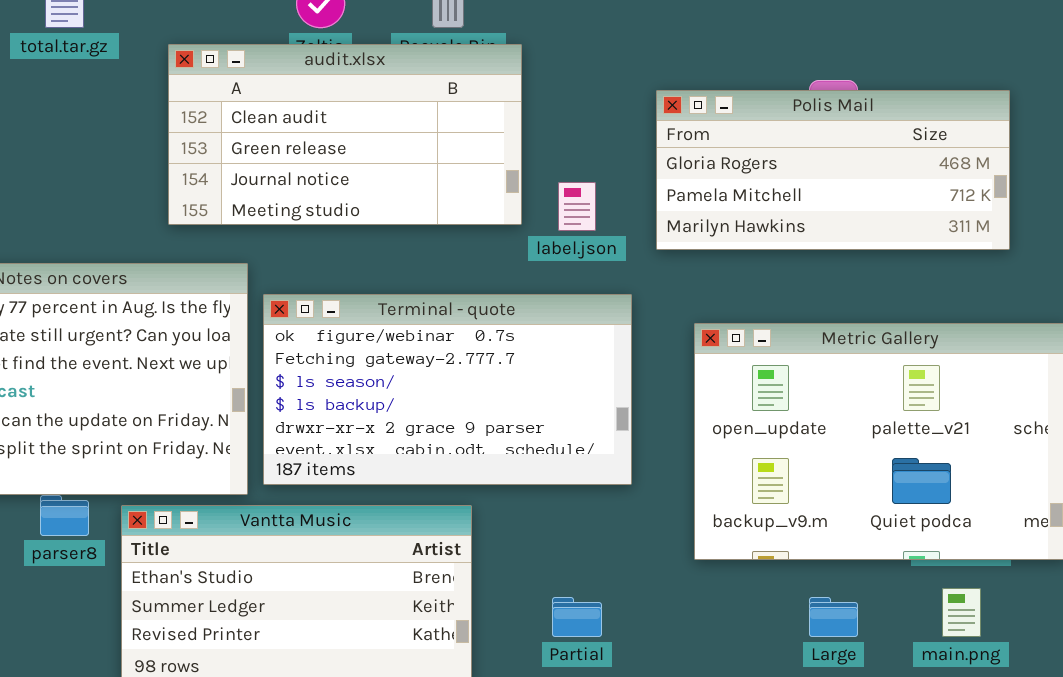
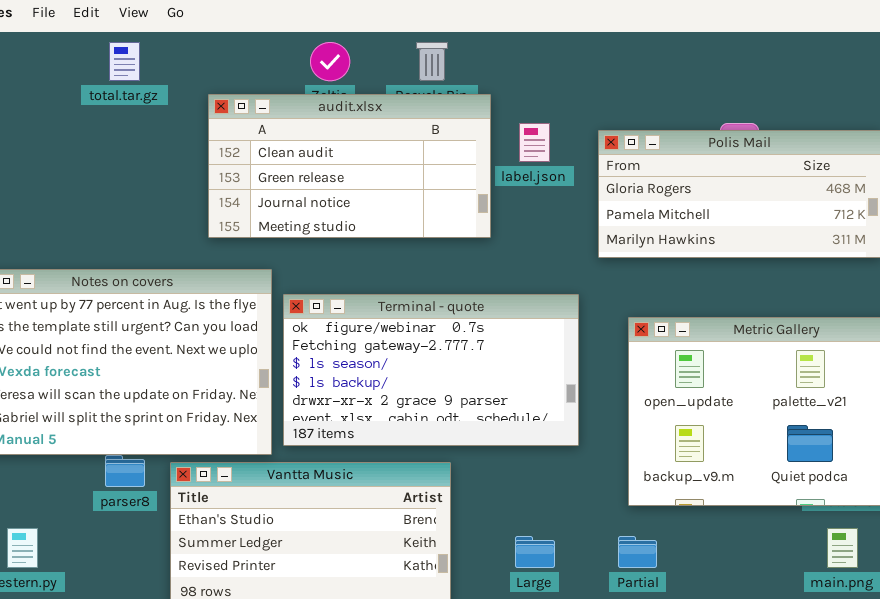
label.json: [558,182,596,231] -> [519,123,550,162], moved
Partial: [552,597,602,637] -> [618,536,657,568], moved
Large: [809,597,858,637] -> [515,536,555,568], moved

